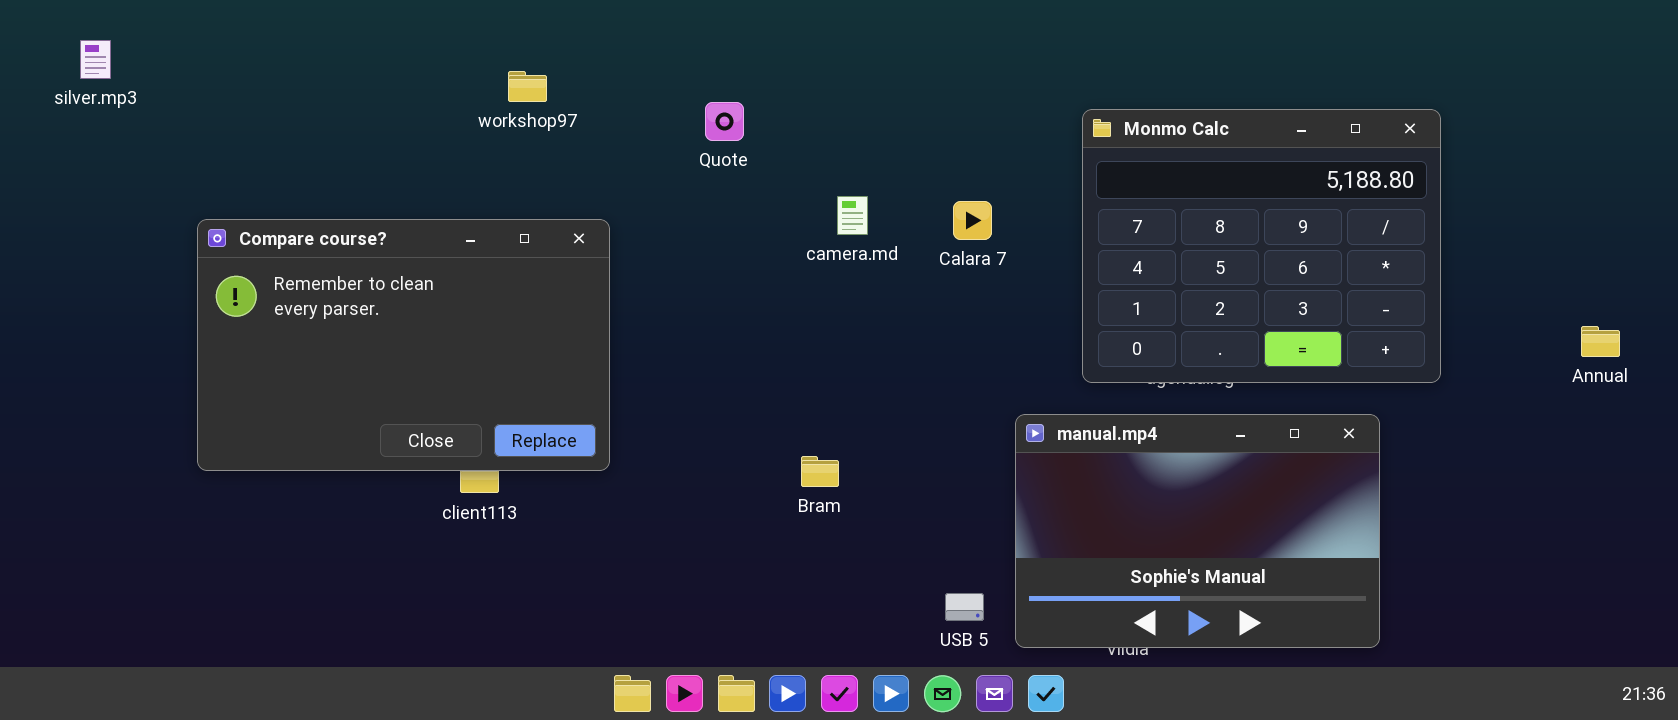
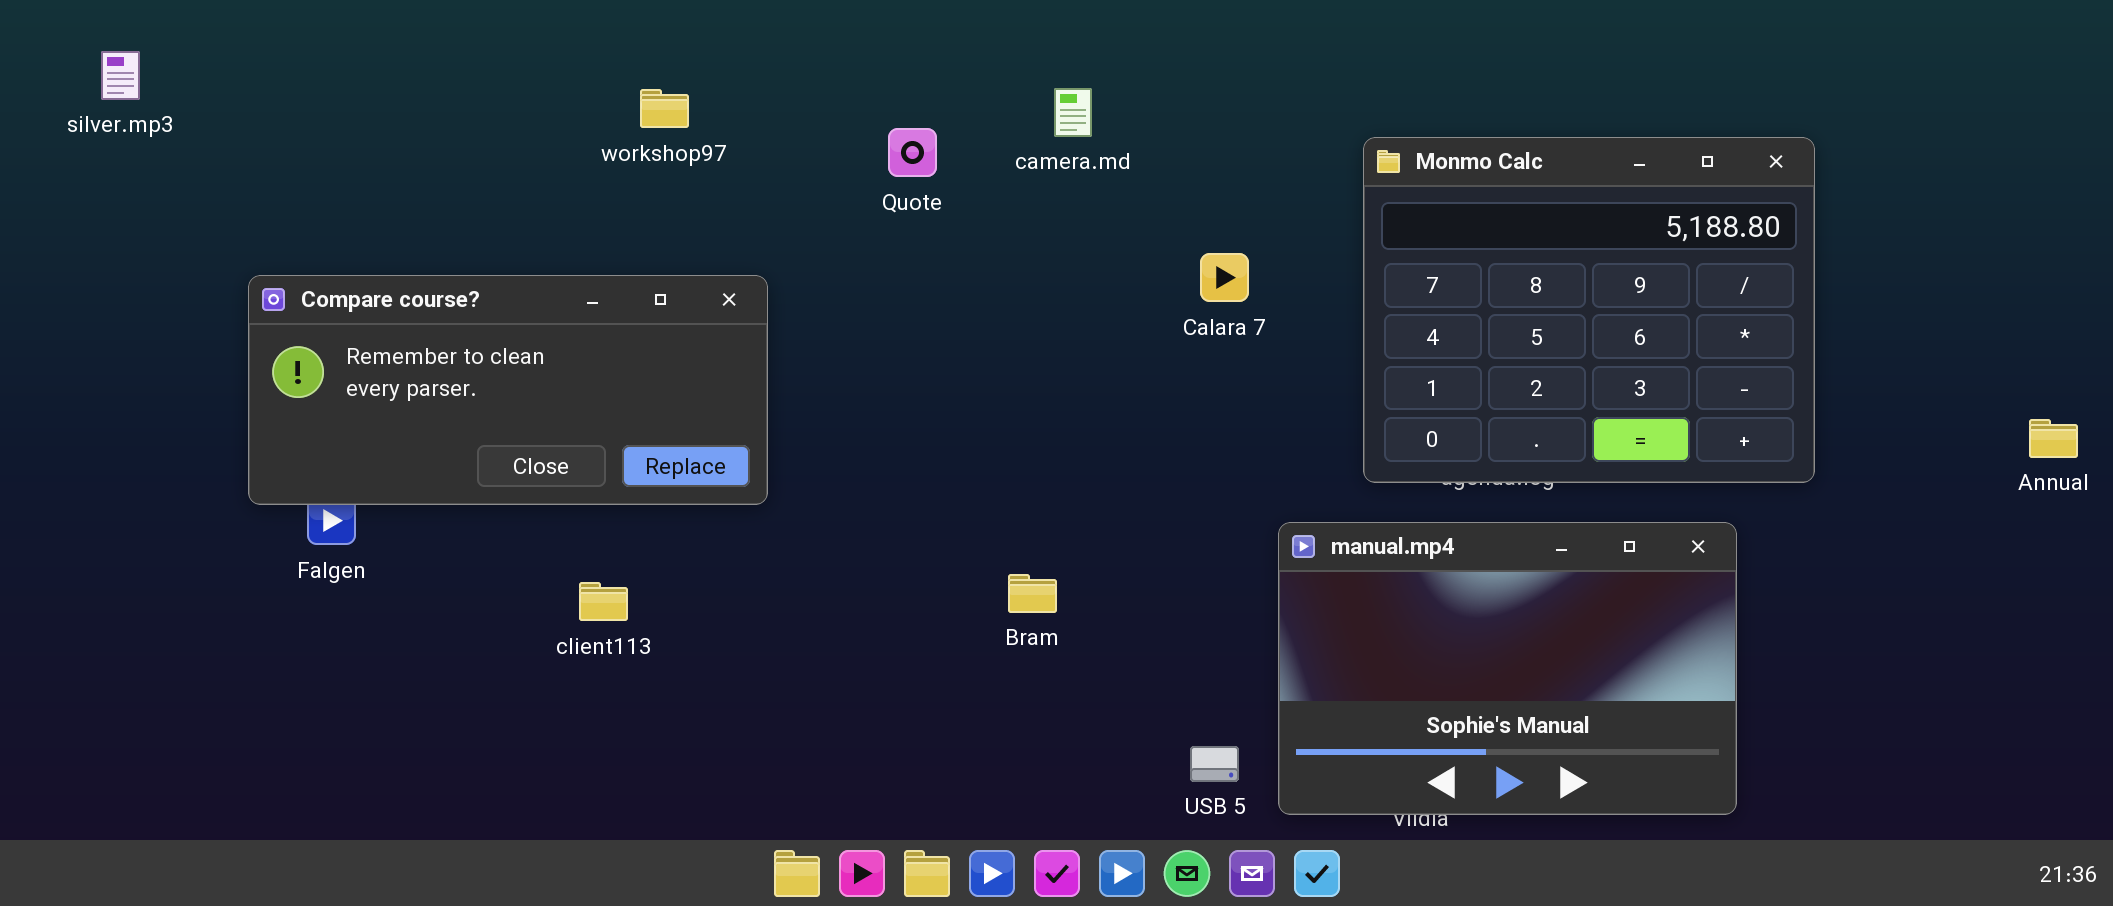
camera.md: [837,196,868,235] -> [1054,88,1092,137], moved
Compare course?: [197,219,610,471] -> [248,275,768,505], resized
Annual: [1581,326,1620,357] -> [2029,419,2078,458], moved

